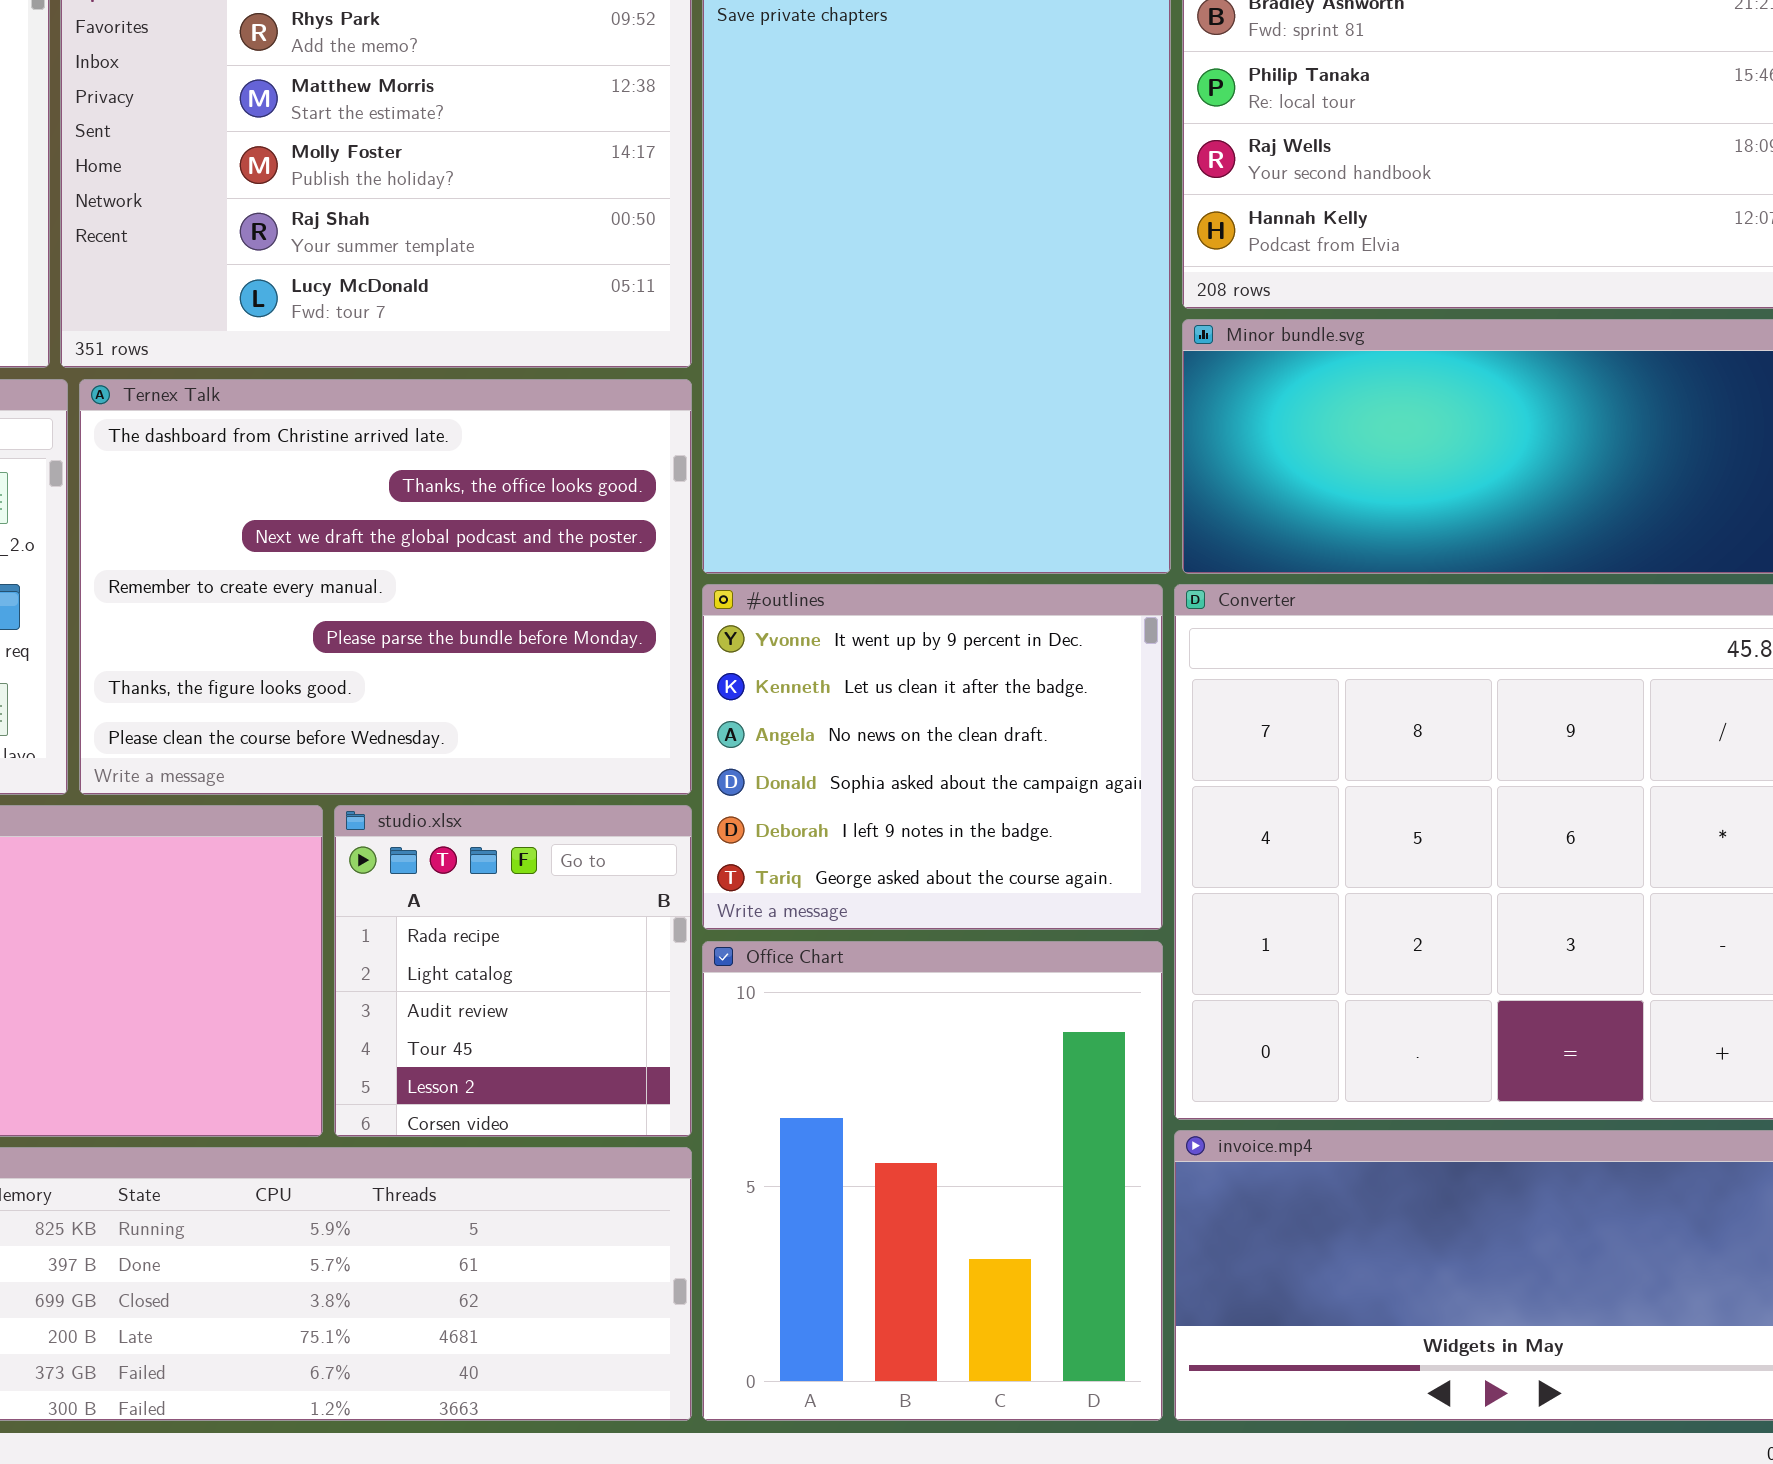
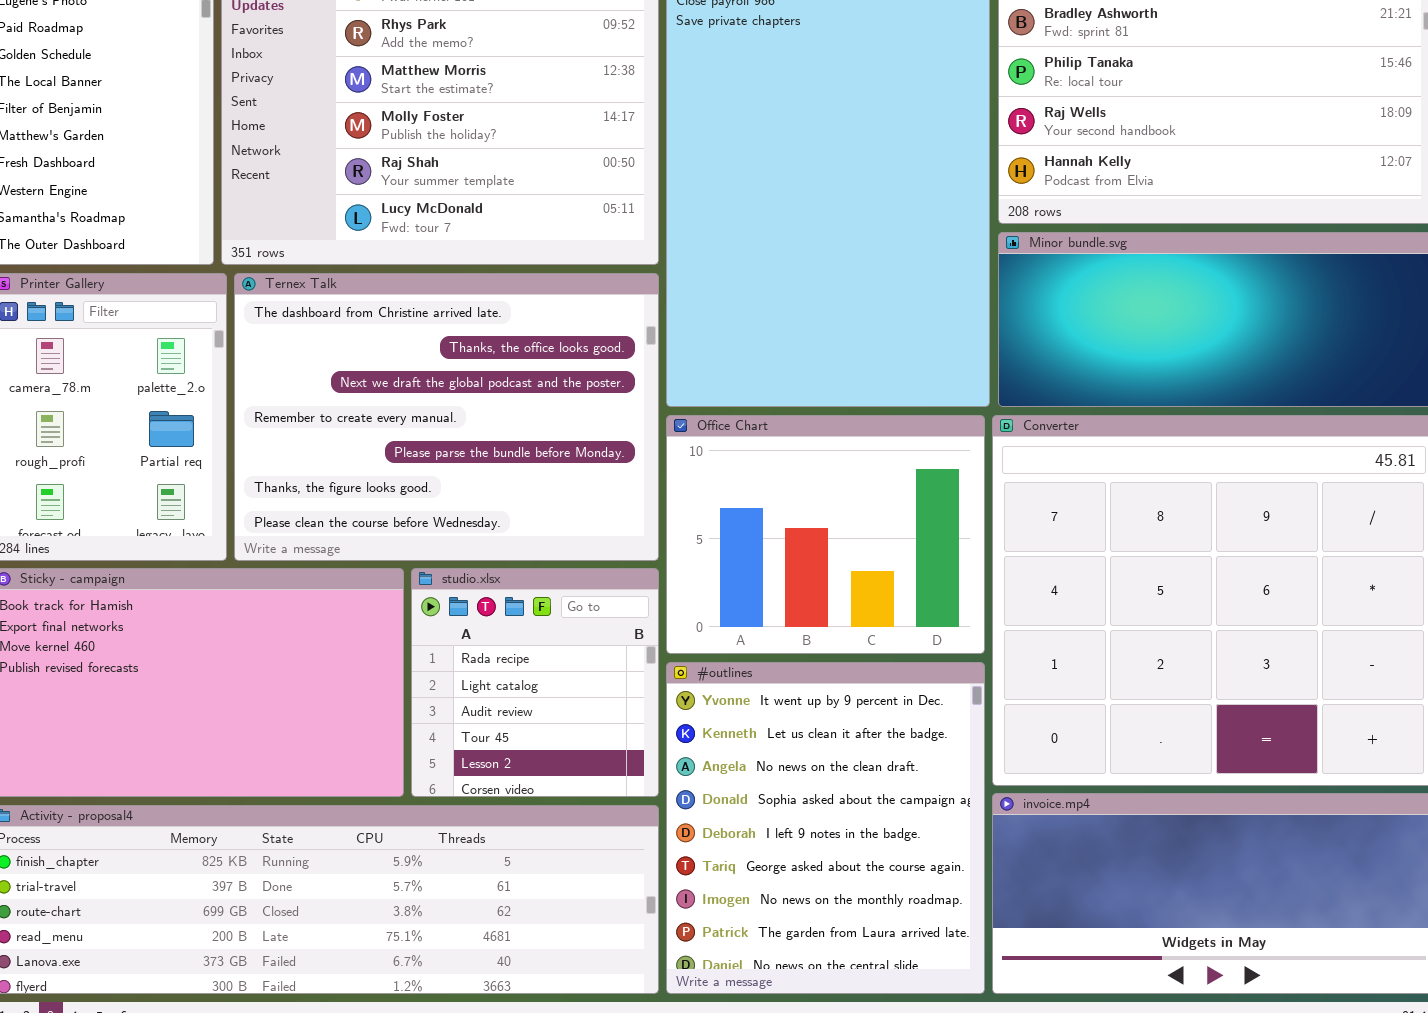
#outlines: [702,584,1163,930] -> [666,662,985,994], moved, resized
Office Chart: [702,941,1163,1421] -> [666,415,985,654], moved, resized

